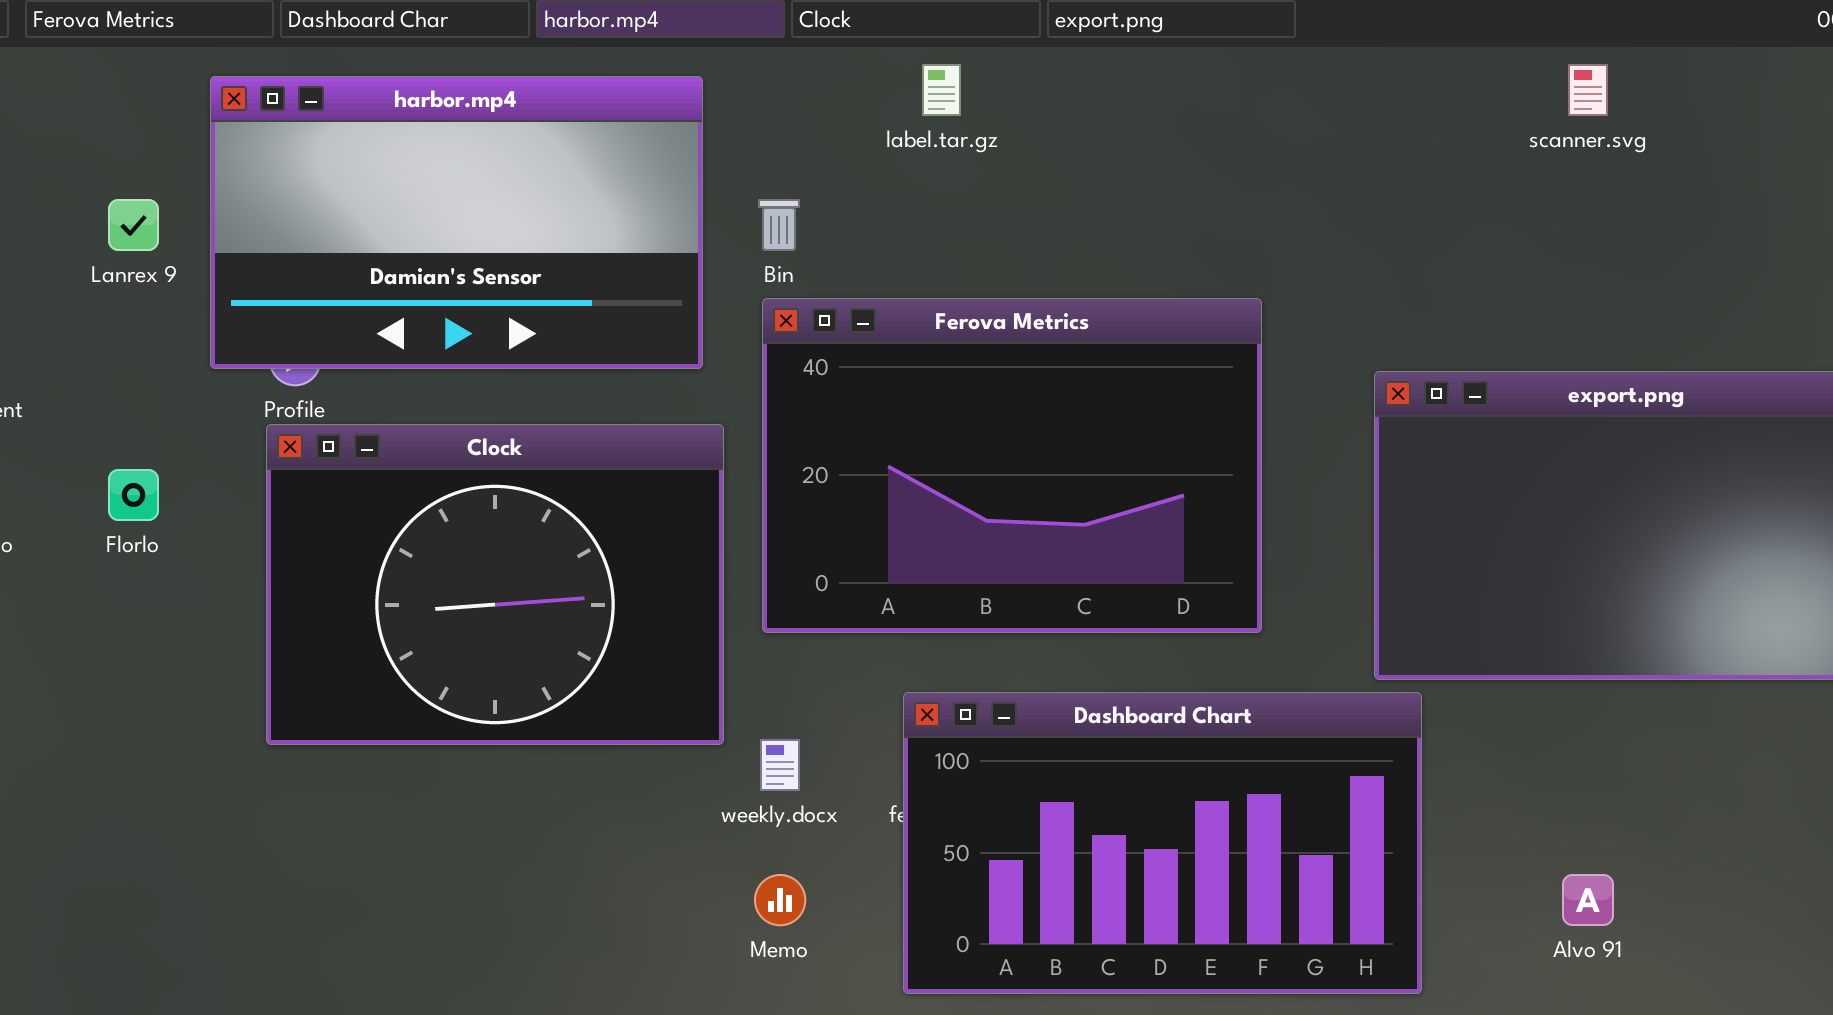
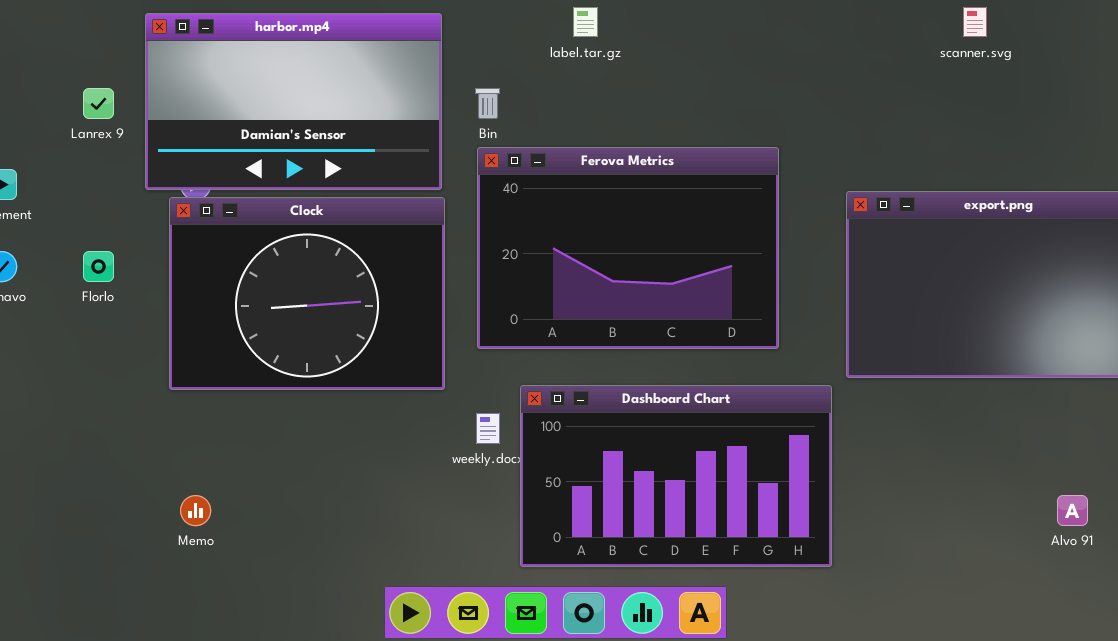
Clock: [266,424,724,745] -> [169,197,445,390], moved
Dashboard Chart: [903,692,1422,994] -> [520,385,832,567], moved
Memo: [754,874,806,926] -> [180,495,211,526], moved
Alvo 91: [1562,874,1614,926] -> [1057,495,1088,526], moved

